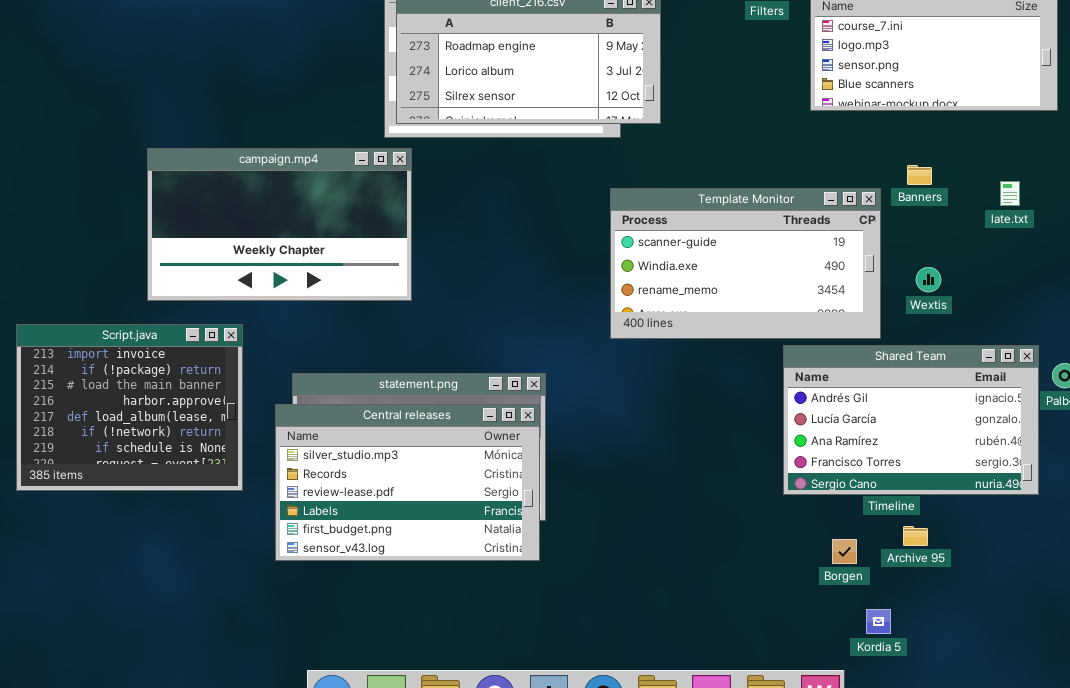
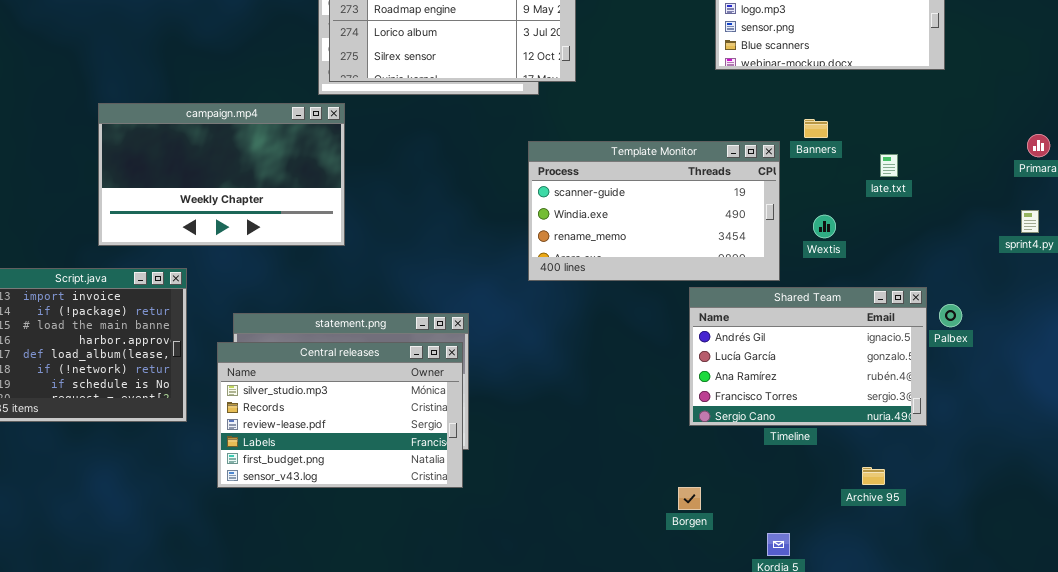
late.txt: [1000,181,1020,206] -> [880,154,898,177], moved
Archive 95: [903,526,928,546] -> [862,467,885,485], moved
Borgen: [832,539,857,564] -> [678,487,701,510], moved

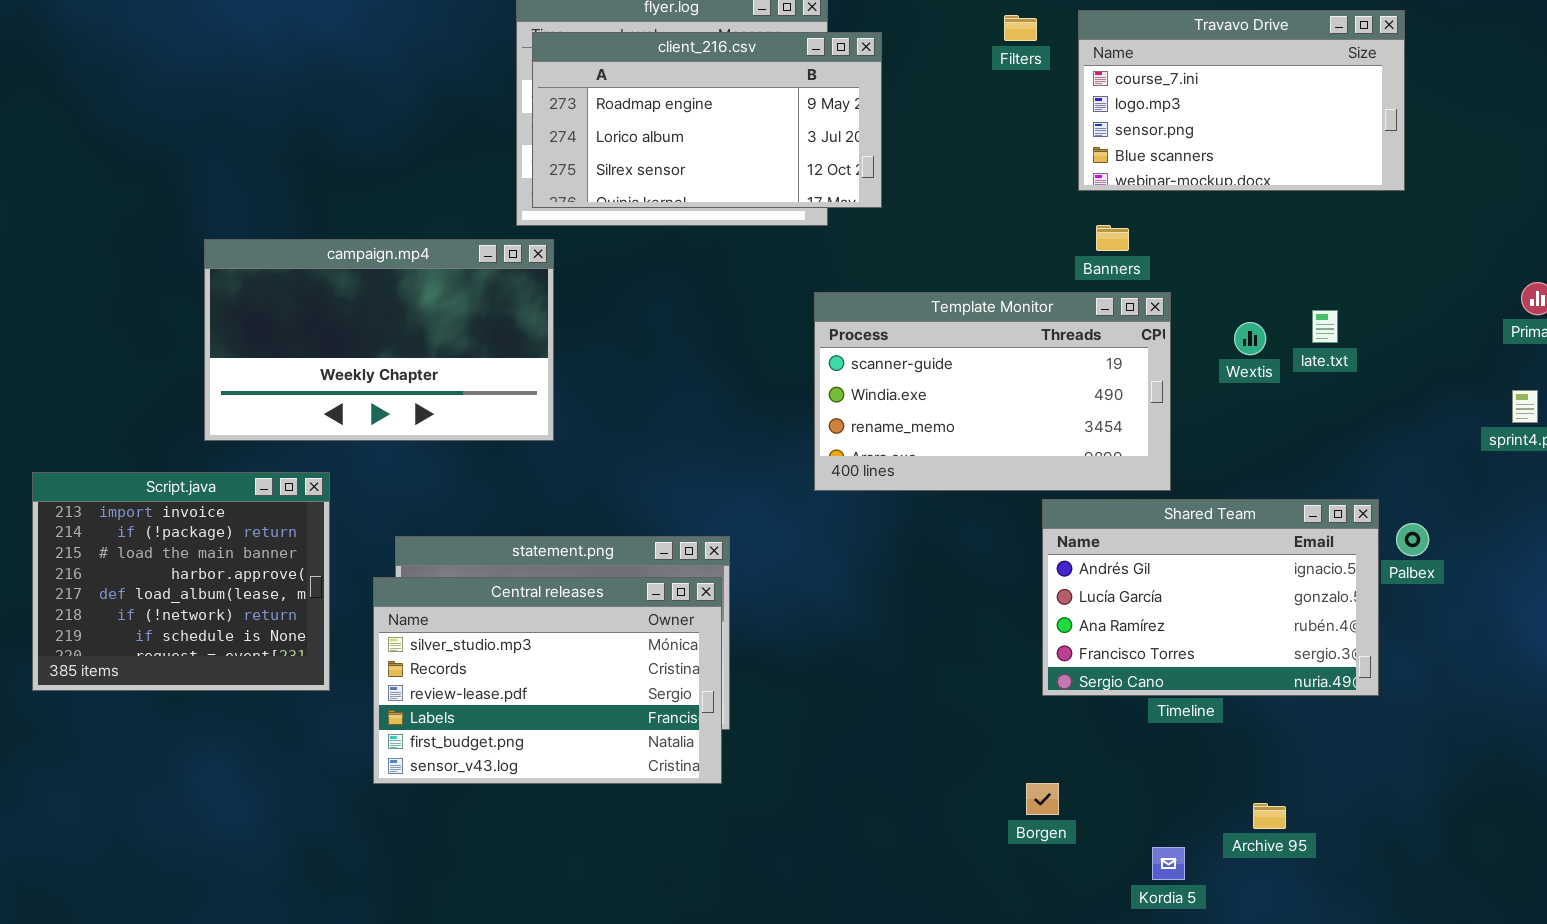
Banners: [804,119,828,138] -> [1096,225,1129,251], moved
Wextis: [813,215,836,238] -> [1234,322,1266,355], moved
Archive 95: [862,467,885,485] -> [1253,803,1286,829], moved

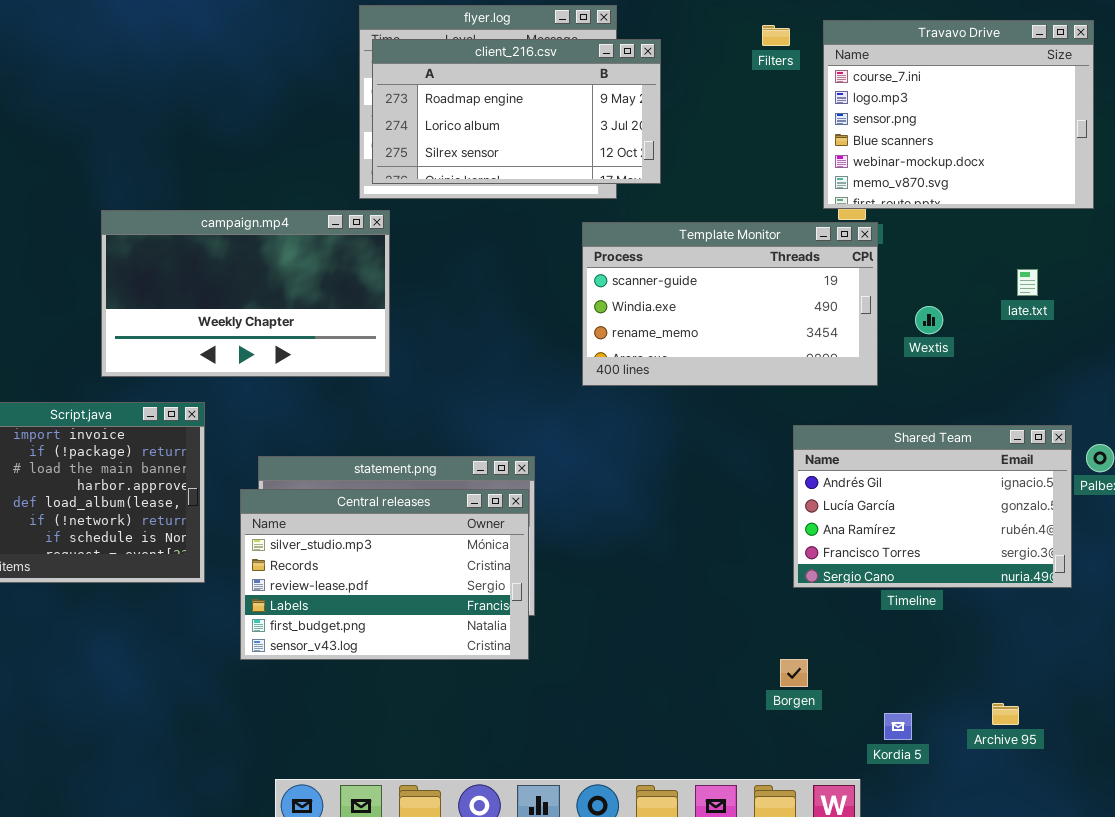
Travavo Drive: [1078,10,1405,191] -> [823,20,1094,209], resized
Template Monitor: [814,292,1171,491] -> [582,222,878,386], moved
Wextis: [1234,322,1266,355] -> [915,306,943,334], moved
Archive 95: [1253,803,1286,829] -> [992,703,1019,725], moved

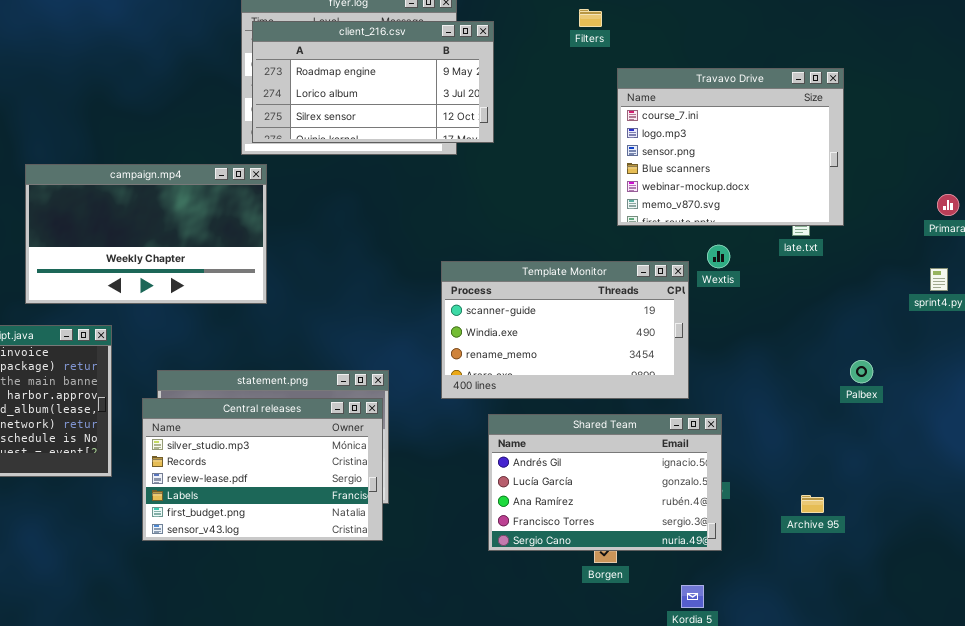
Travavo Drive: [823,20,1094,209] -> [617,68,844,226], moved
Template Monitor: [582,222,878,386] -> [441,261,689,399], moved
Shared Team: [793,425,1072,588] -> [488,414,722,551], moved
Archive 95: [992,703,1019,725] -> [801,495,824,513], moved

